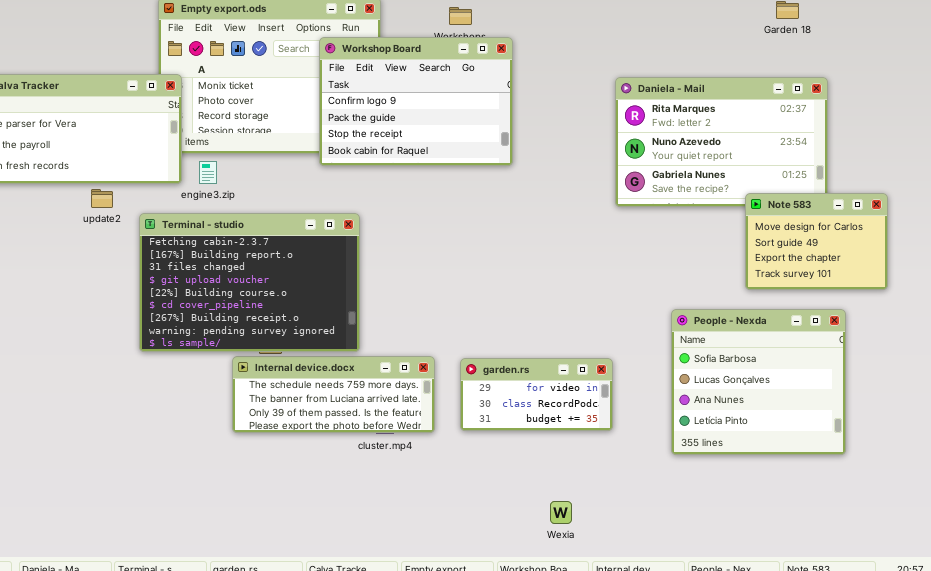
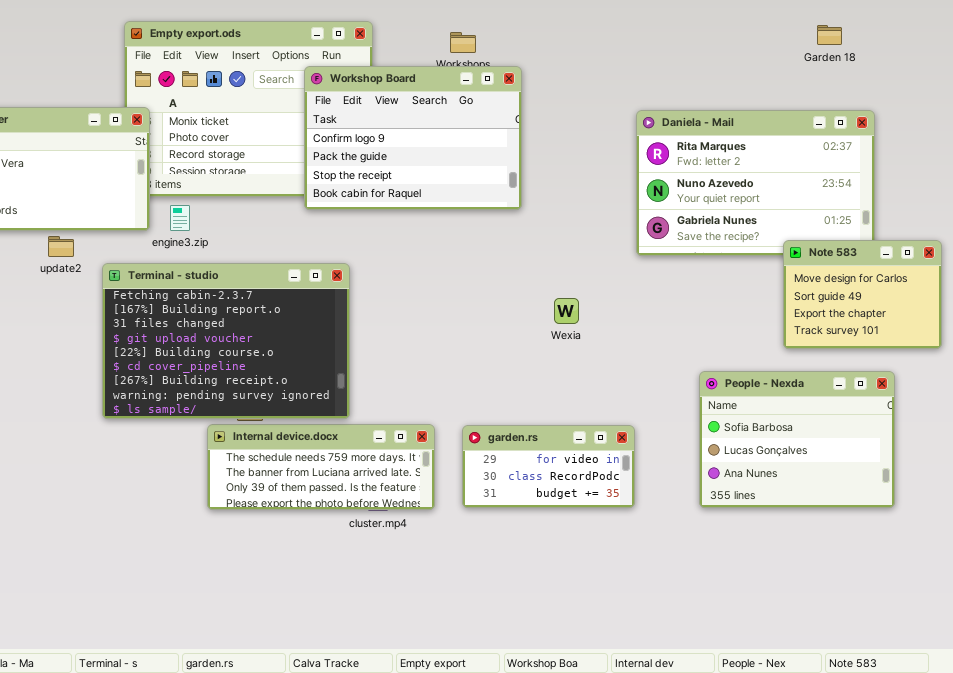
People - Nexda: [671,309,846,455] -> [699,371,895,508], resized
Wexia: [550,501,572,524] -> [554,298,579,324], moved

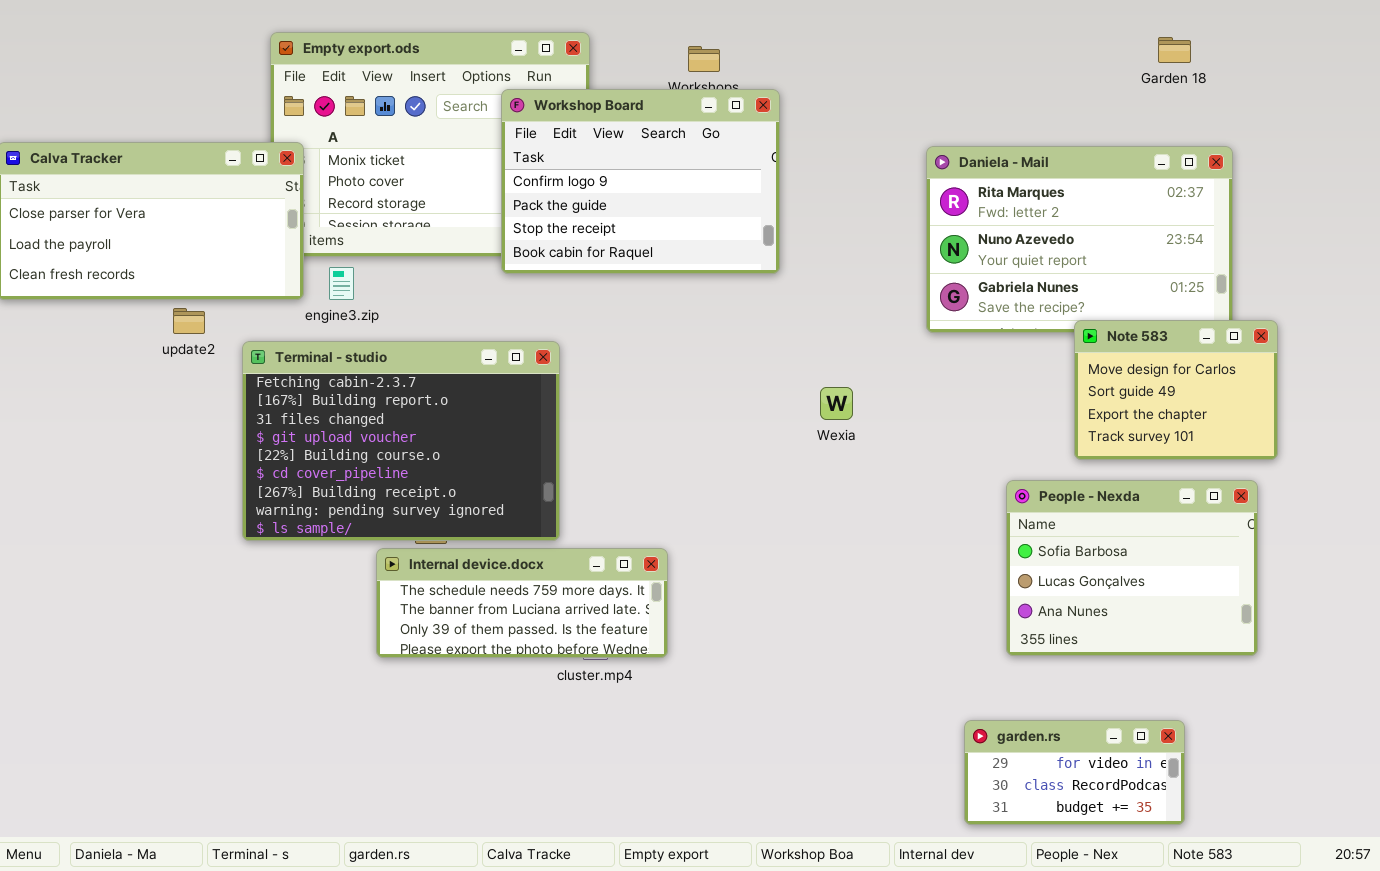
Note 583: [783,240,942,349] -> [1074,320,1278,460], moved
garden.rs: [462,425,635,508] -> [964,720,1185,825], moved

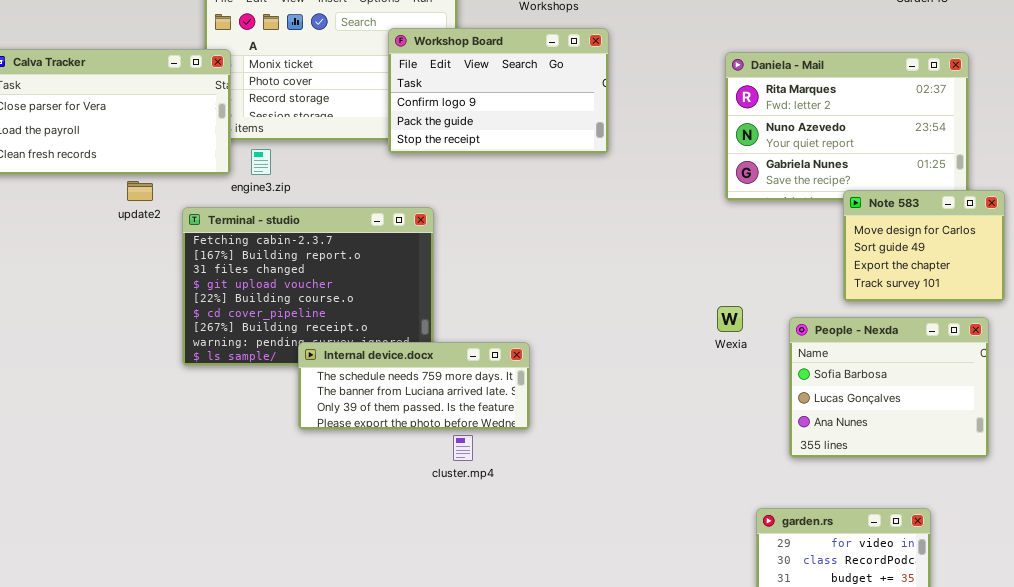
Workshop Board: [501,89,780,274] -> [388,28,609,154], resized
Wexia: [820,387,853,420] -> [717,306,743,332], moved
Internal device.docx: [376,548,668,658] -> [298,342,530,430], moved

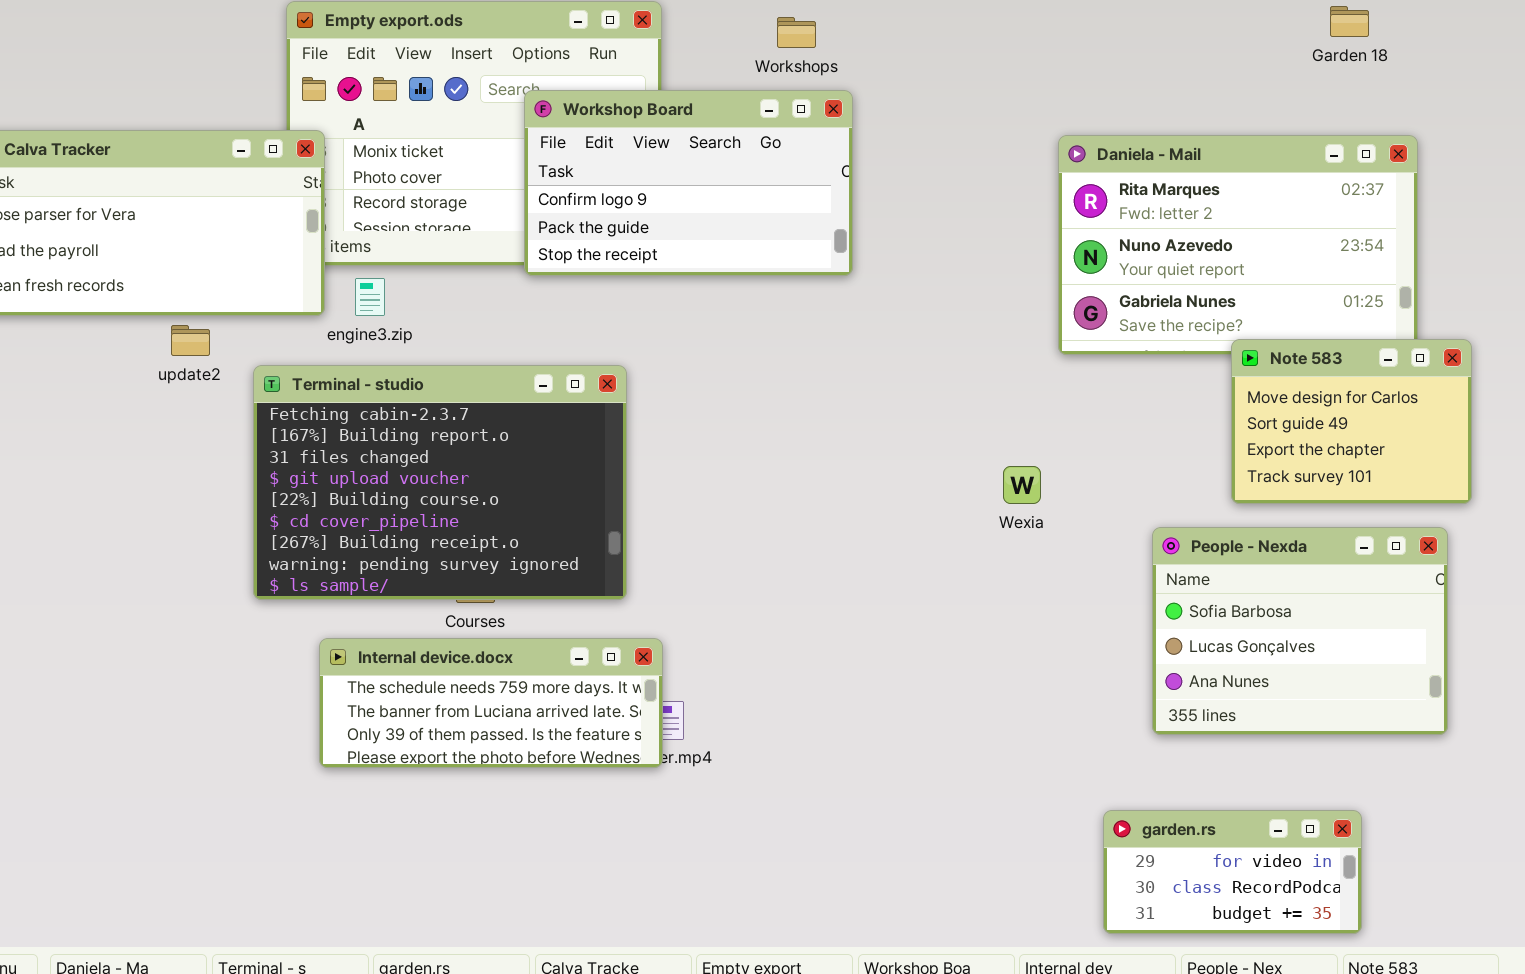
Workshop Board: [388,28,609,154] -> [524,90,853,276], moved
Wexia: [717,306,743,332] -> [1003,466,1041,504], moved
Internal device.docx: [298,342,530,430] -> [319,638,663,768], moved

